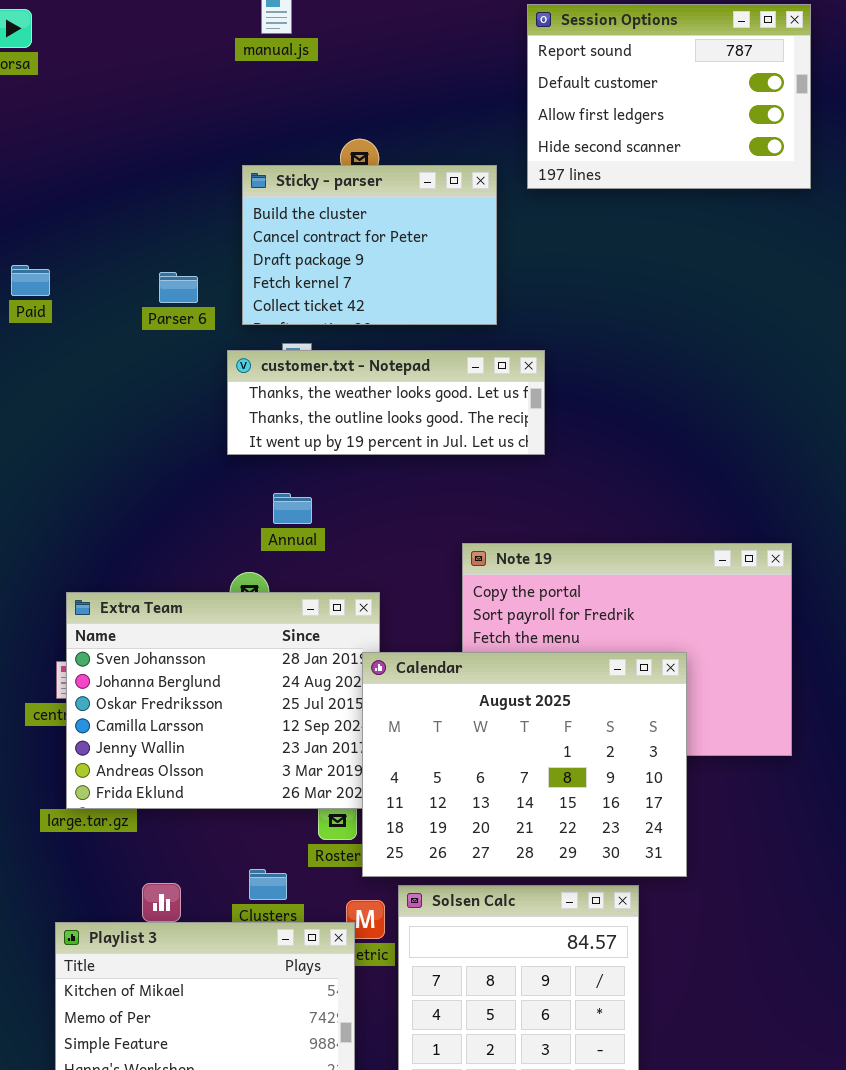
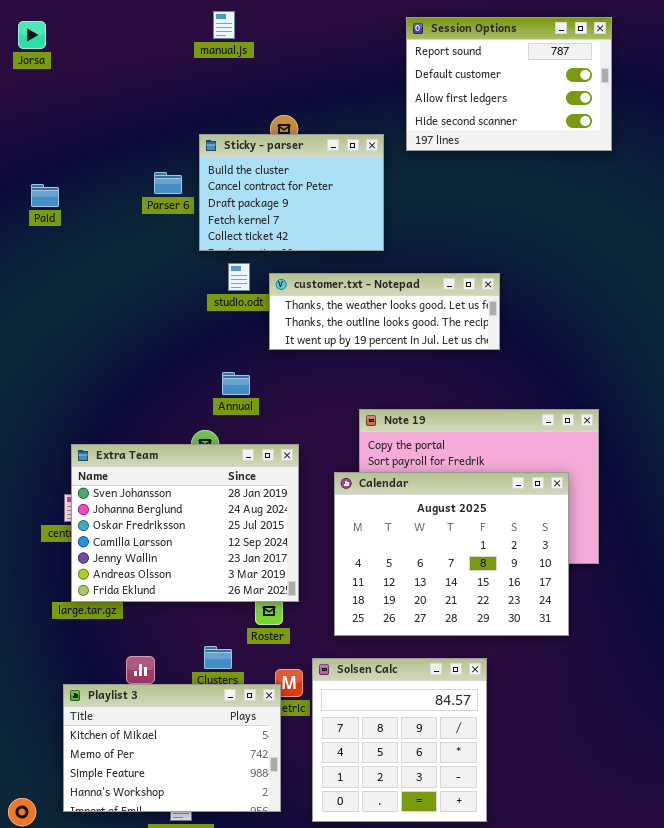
Paid: [11,265,50,296] -> [31,184,59,207], moved
Parser 6: [159,272,198,303] -> [154,172,182,194], moved
customer.txt - Notepad: [227,350,545,455] -> [269,273,500,350], moved
Calendar: [362,652,687,877] -> [334,472,569,636], moved

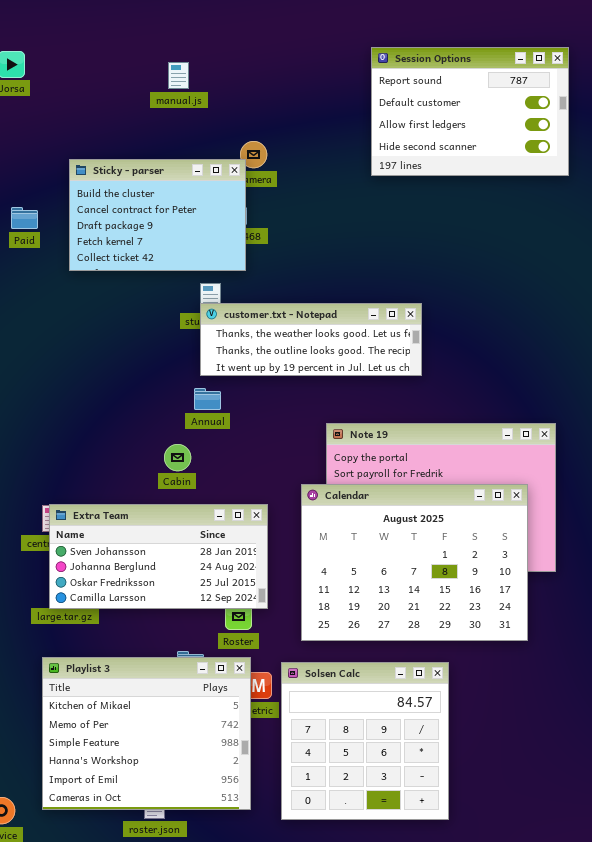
manual.js: [213,11,235,39] -> [168,62,189,89], moved
Sticky - parser: [199,134,384,251] -> [69,159,246,271], moved
customer.txt - Notepad: [269,273,500,350] -> [200,303,422,376], moved
Extra Team: [71,444,299,602] -> [49,504,268,609], resized
Playlist 3: [63,684,281,812] -> [42,657,251,810], resized

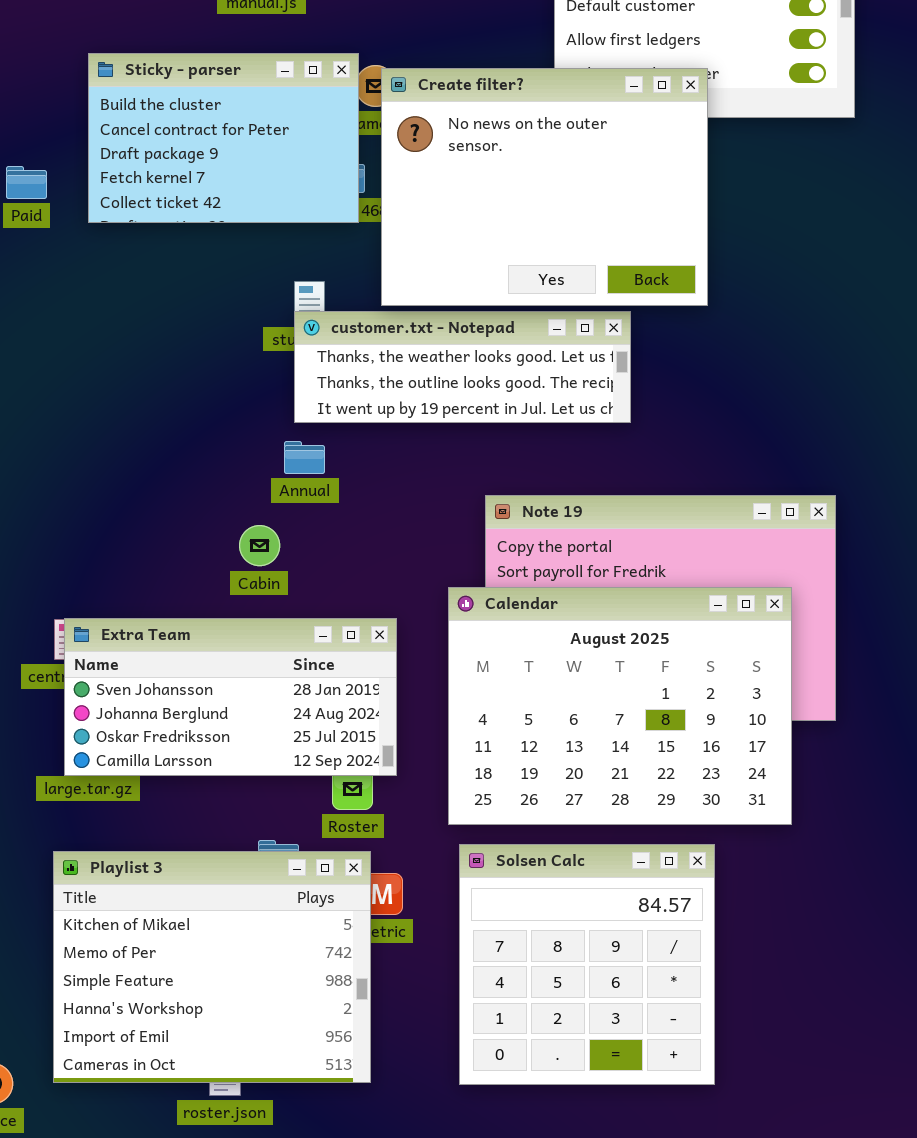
Create filter?: none -> [381,68,708,306], opened
Sticky - parser: [69,159,246,271] -> [88,53,359,223], moved
Solsen Calc: [281,662,449,820] -> [459,844,715,1085], moved

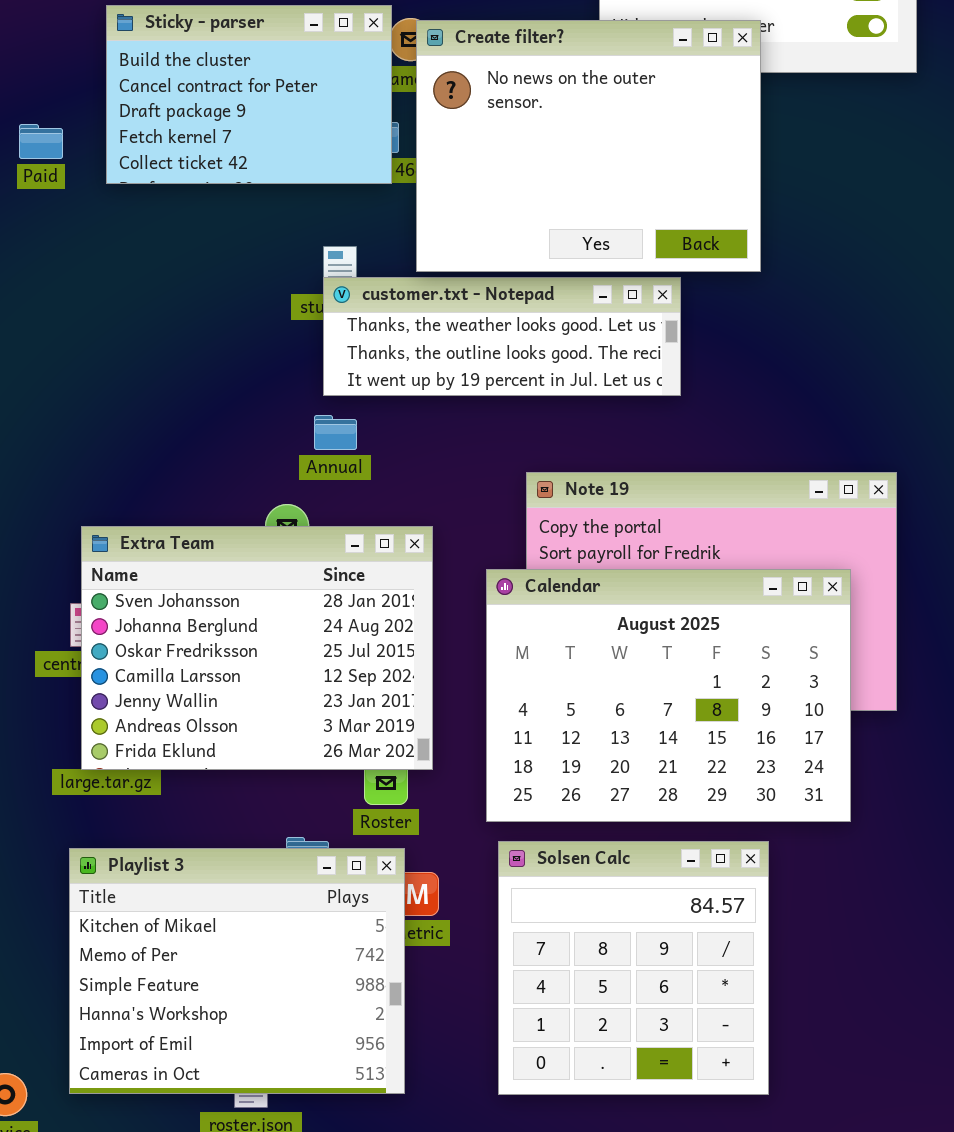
Extra Team: [64,618,397,776] -> [81,526,433,770], resized

